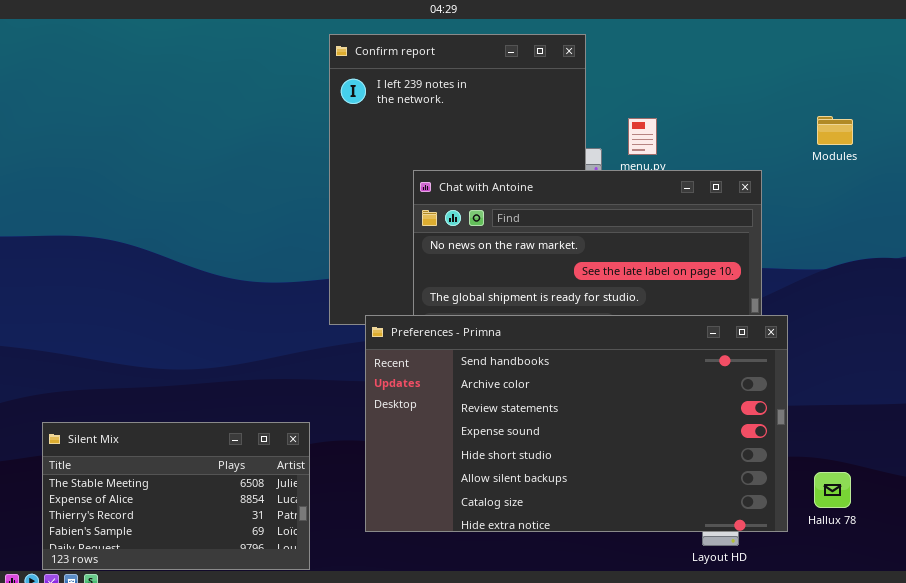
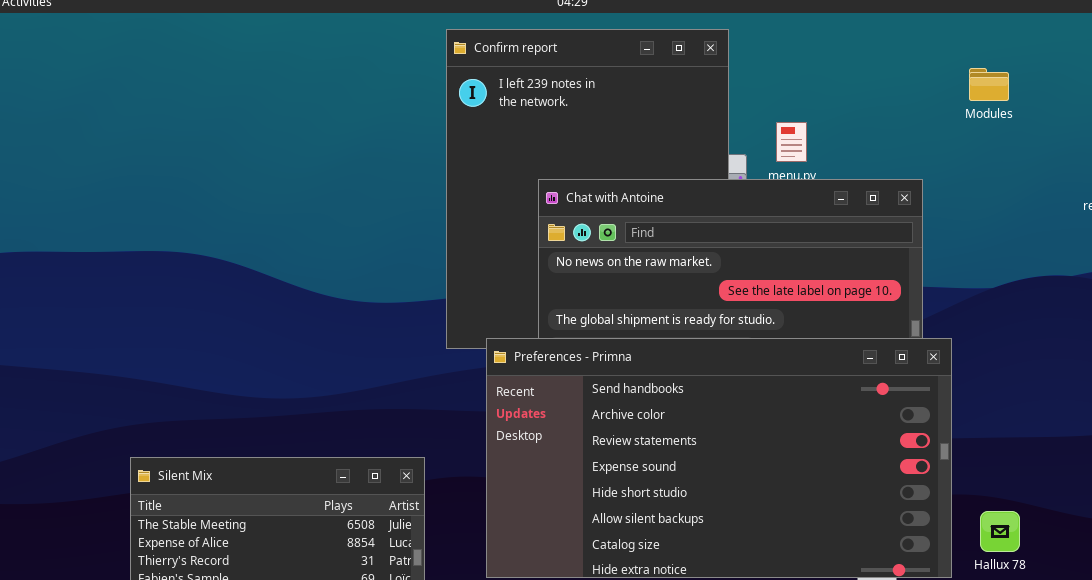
Modules: [817,116,853,145] -> [969,68,1009,101], moved

